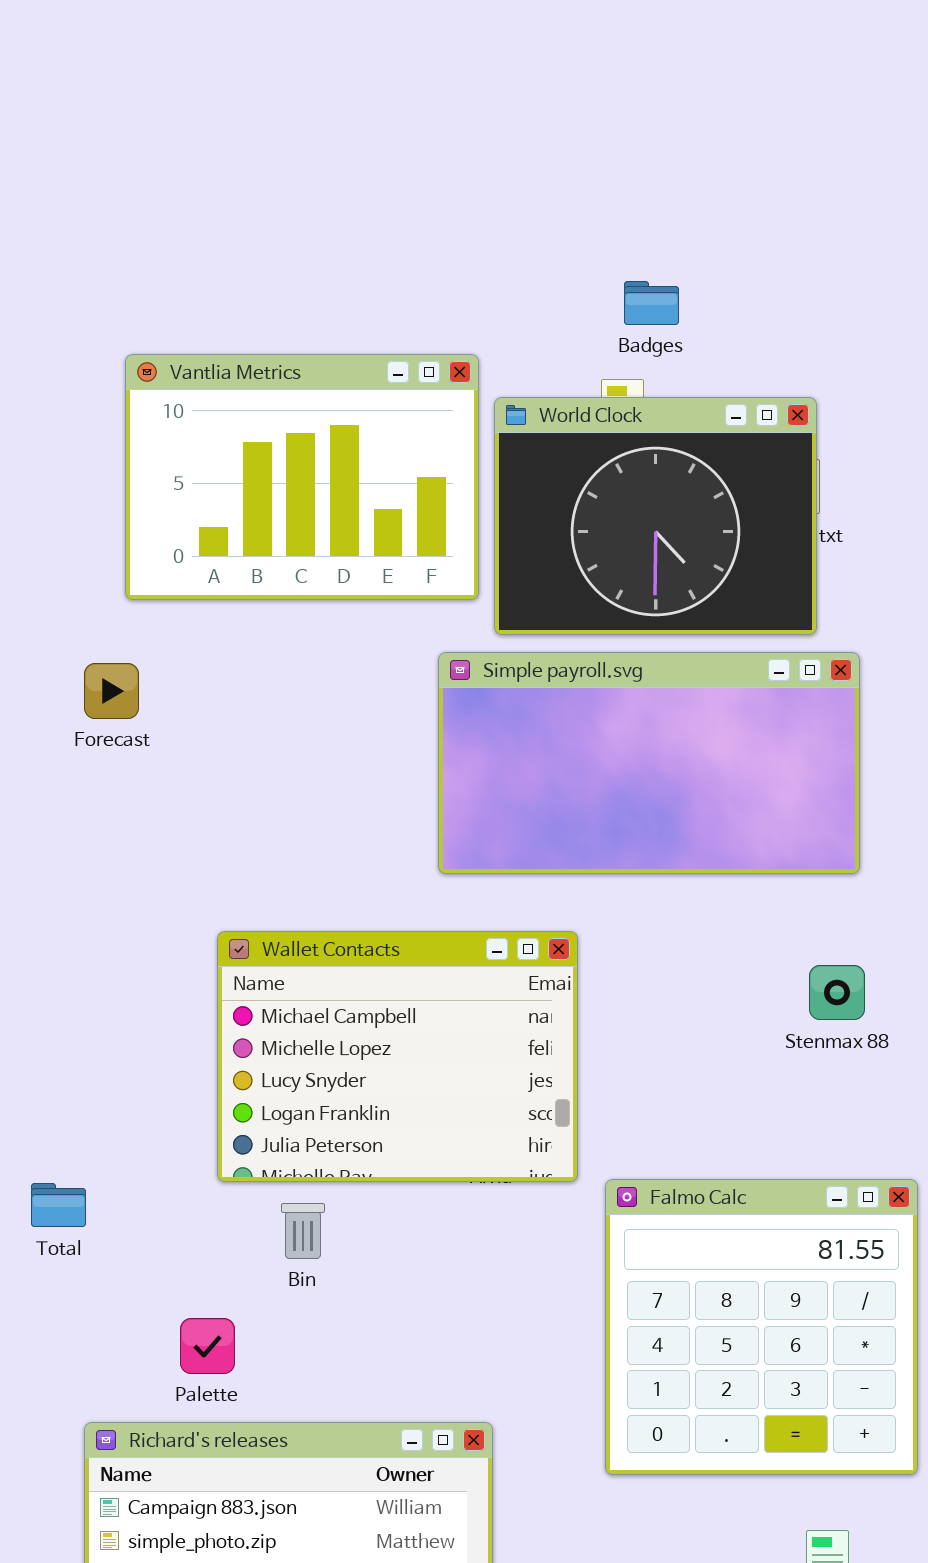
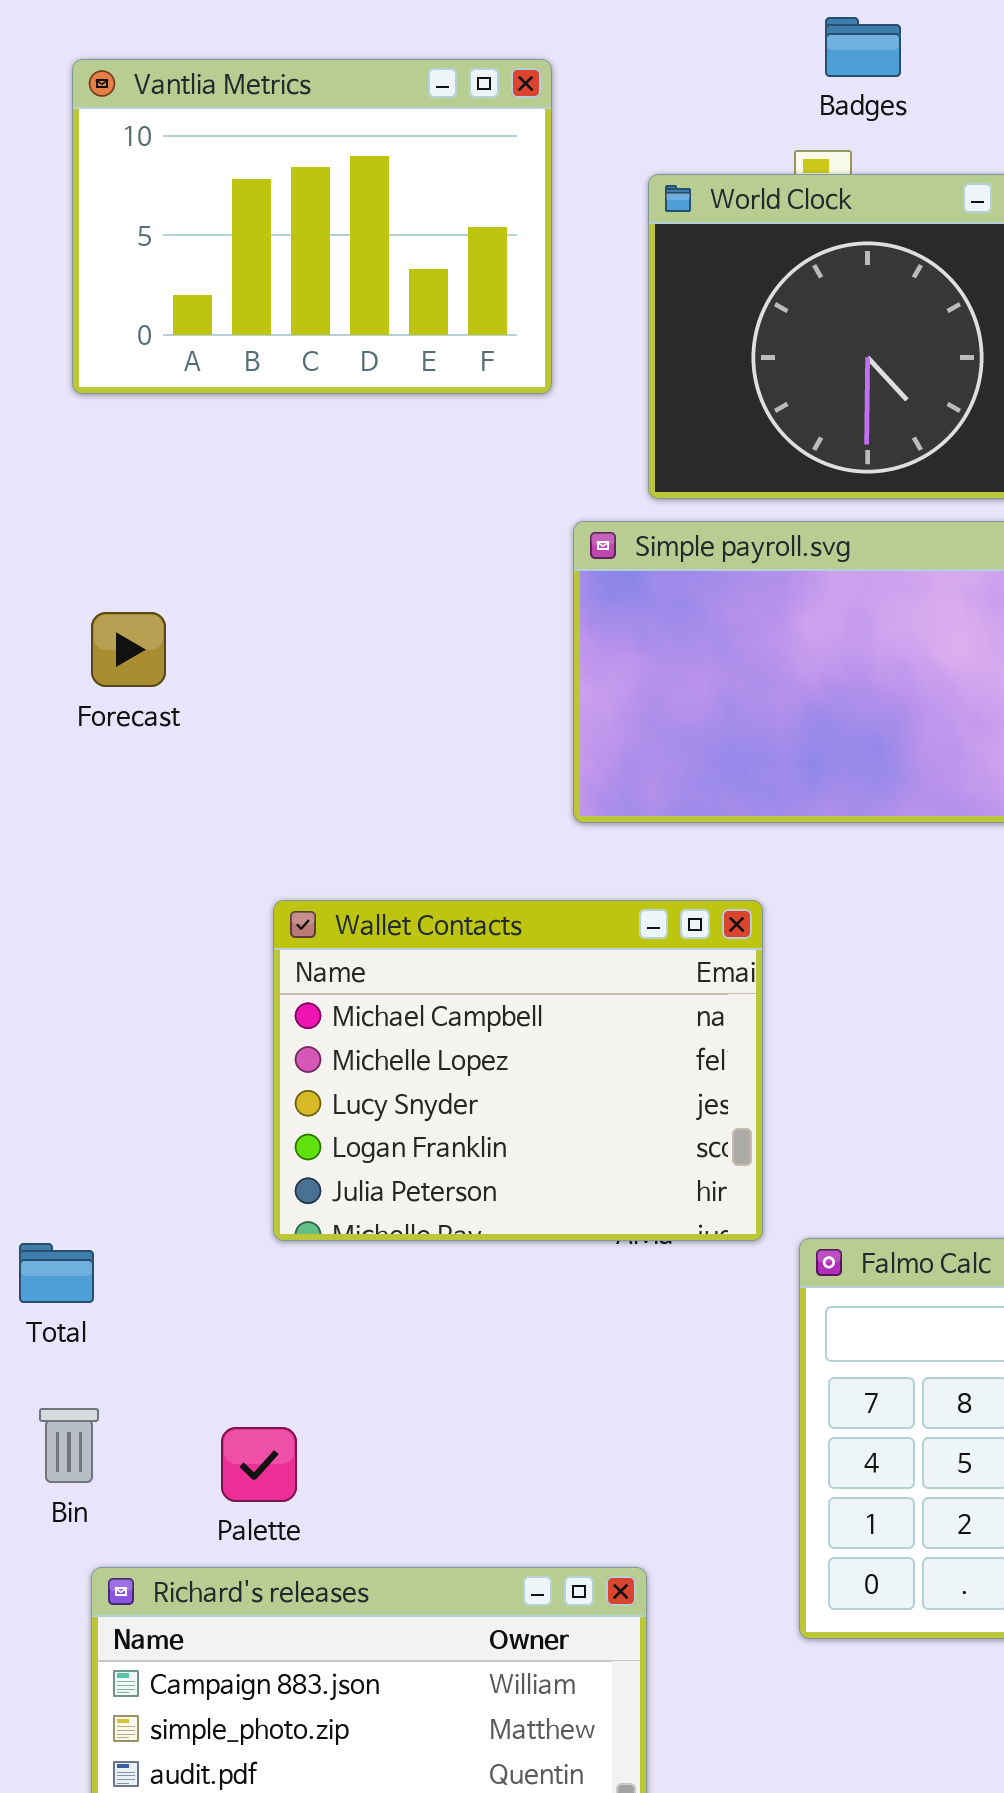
Vantlia Metrics: [125,354,479,600] -> [72,59,552,394], moved
Forecast: [84,663,139,719] -> [91,612,166,687], moved
Bin: [281,1203,325,1259] -> [39,1408,99,1483], moved

